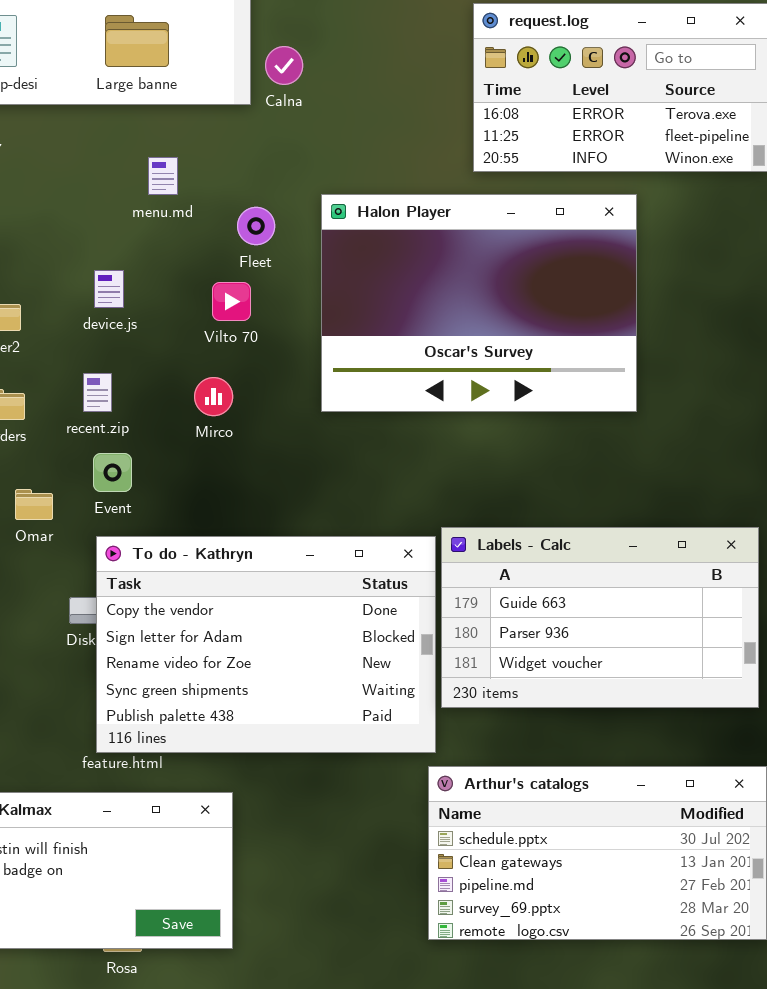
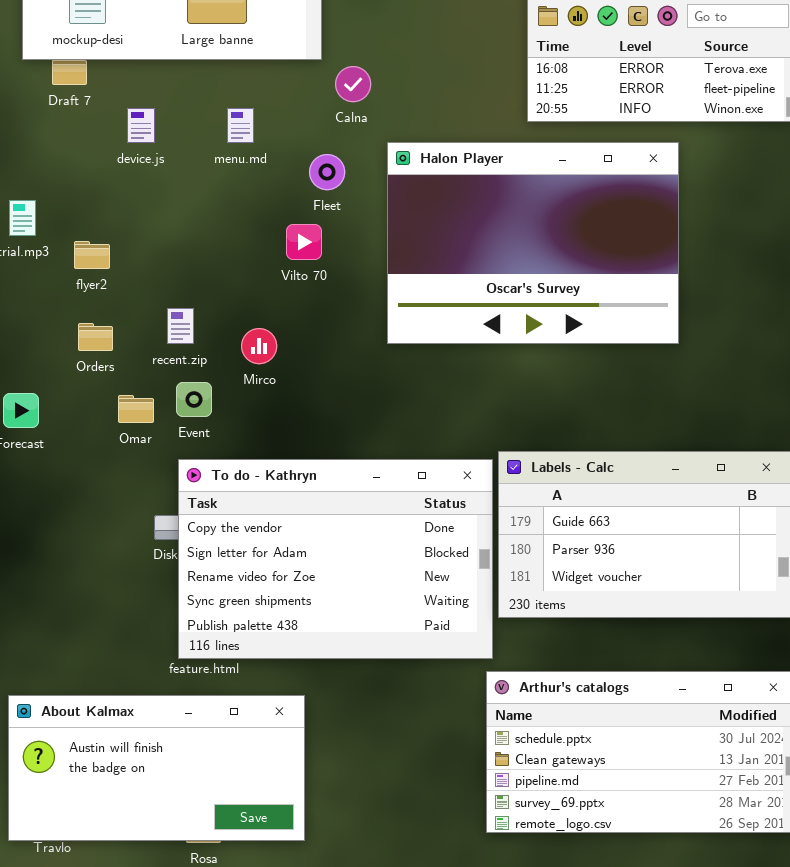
Calna: [265,46,303,85] -> [335,66,371,102], moved
device.js: [94,270,124,308] -> [127,108,155,143], moved
Mirco: [194,377,233,416] -> [241,328,277,364], moved
Omar: [15,489,53,520] -> [118,395,154,423], moved

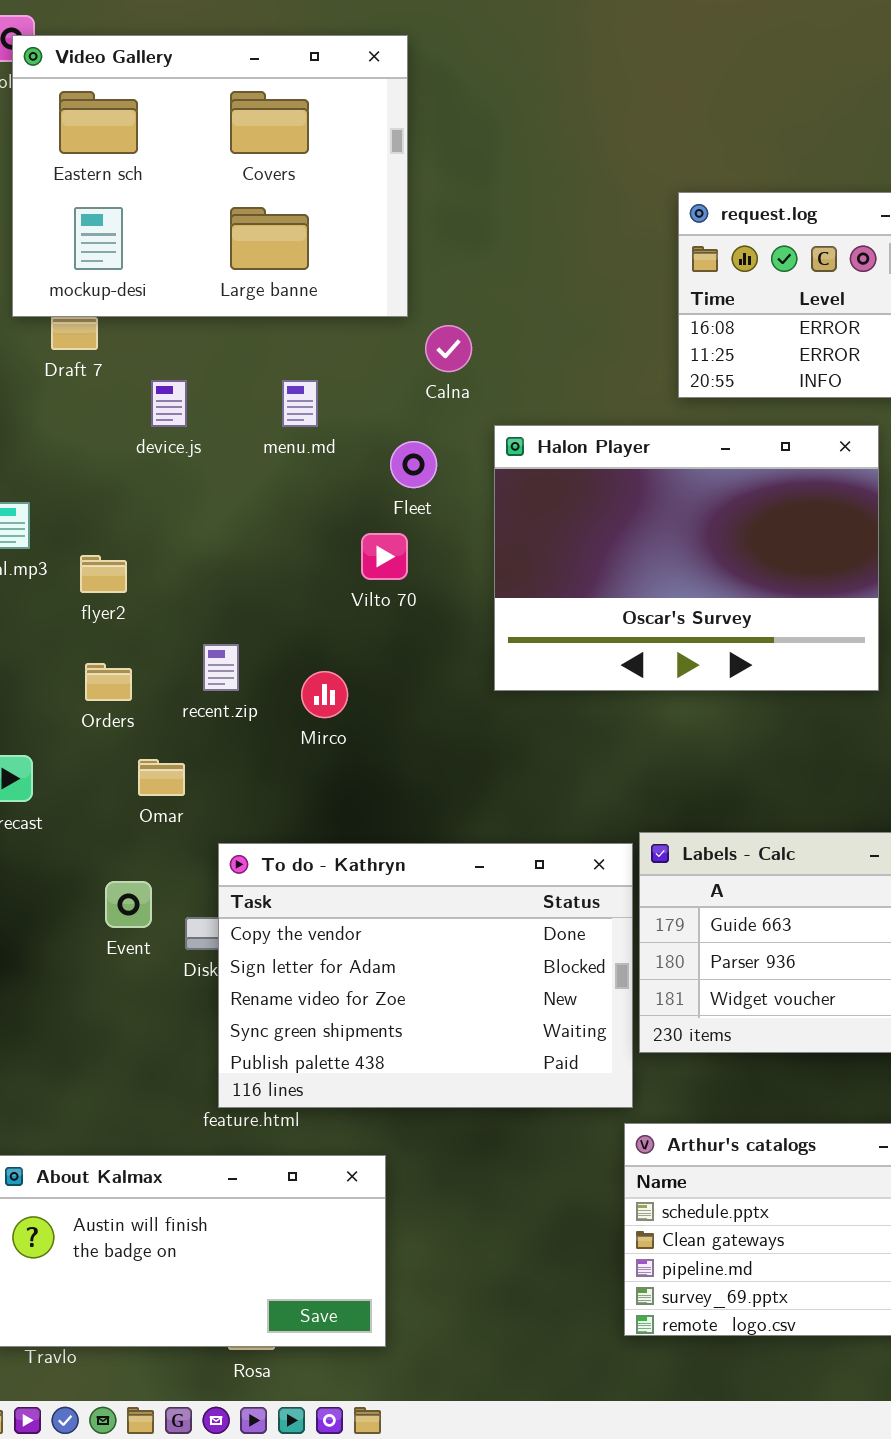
Event: [176,382,212,417] -> [105,881,152,928], moved

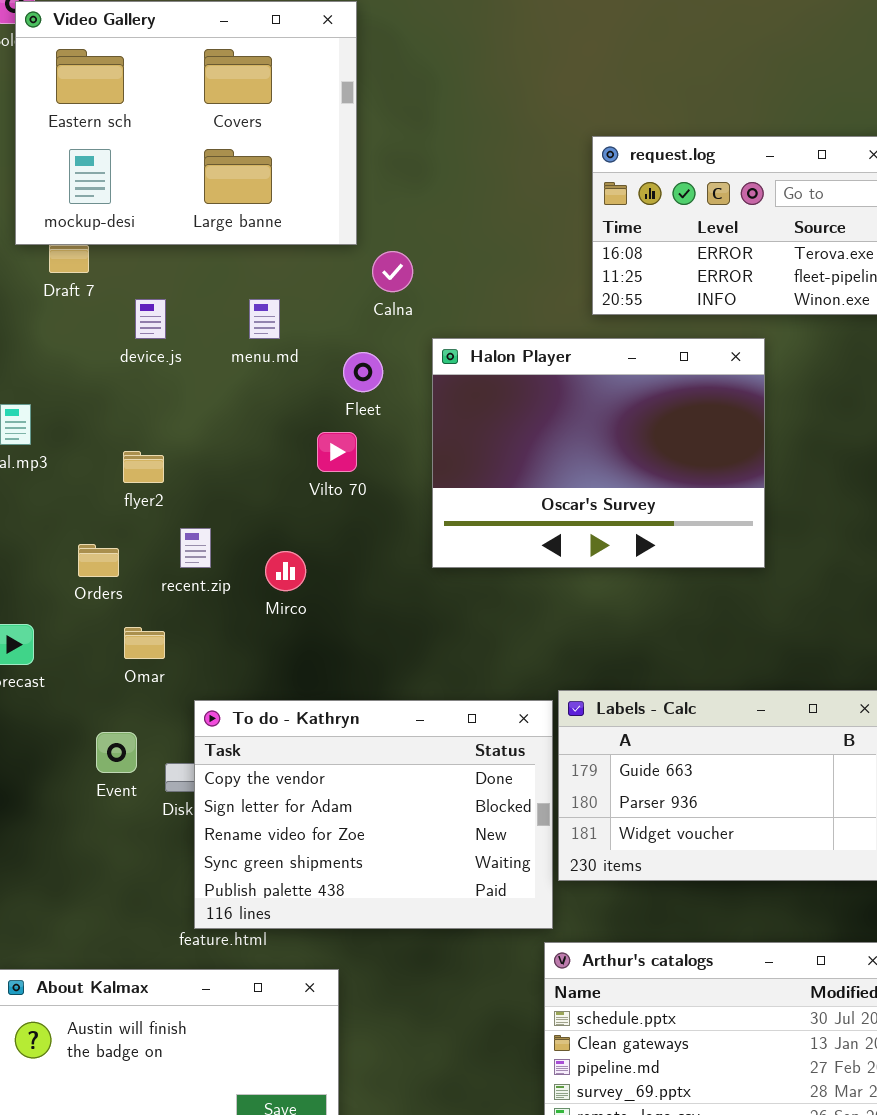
flyer2: [80,555,127,593] -> [123,451,164,483], moved

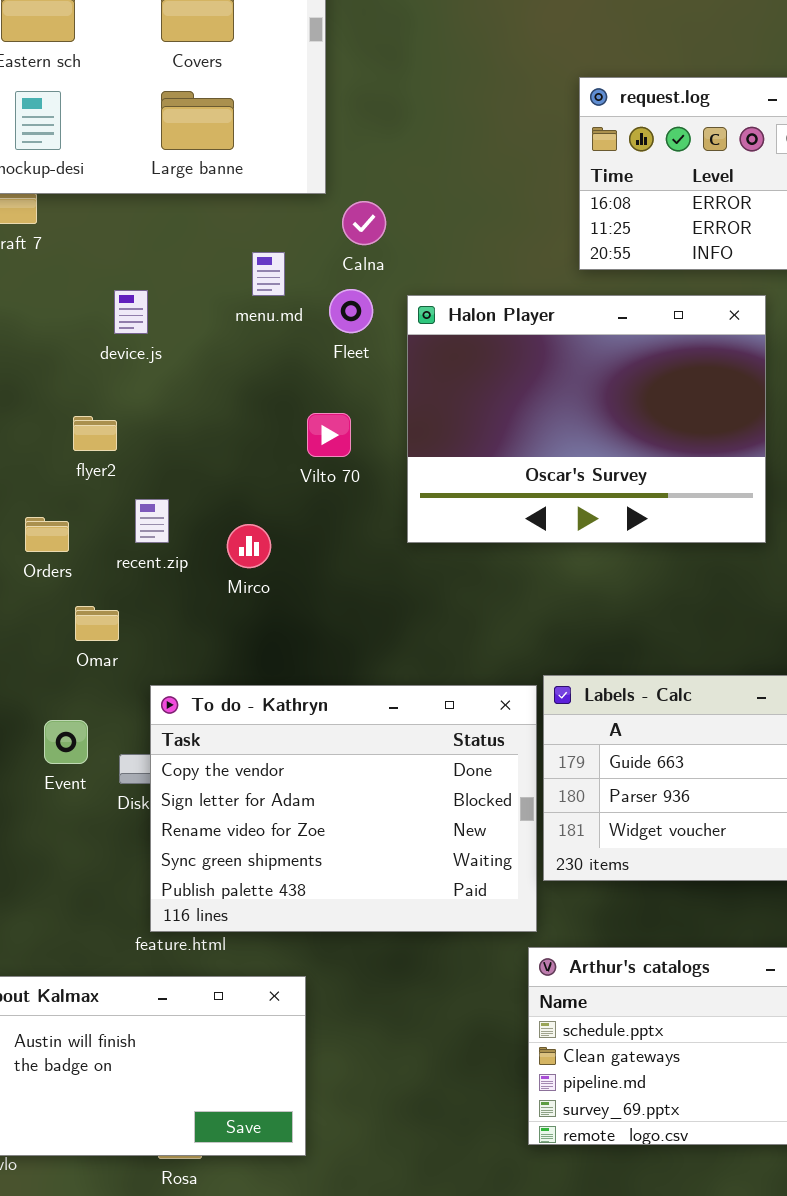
device.js: [135,299,166,339] -> [114,290,148,334], moved
menu.md: [249,299,280,339] -> [252,252,285,296], moved
Fleet: [343,352,383,392] -> [329,289,373,333], moved
Vilto 70: [317,432,357,472] -> [307,413,351,457], moved

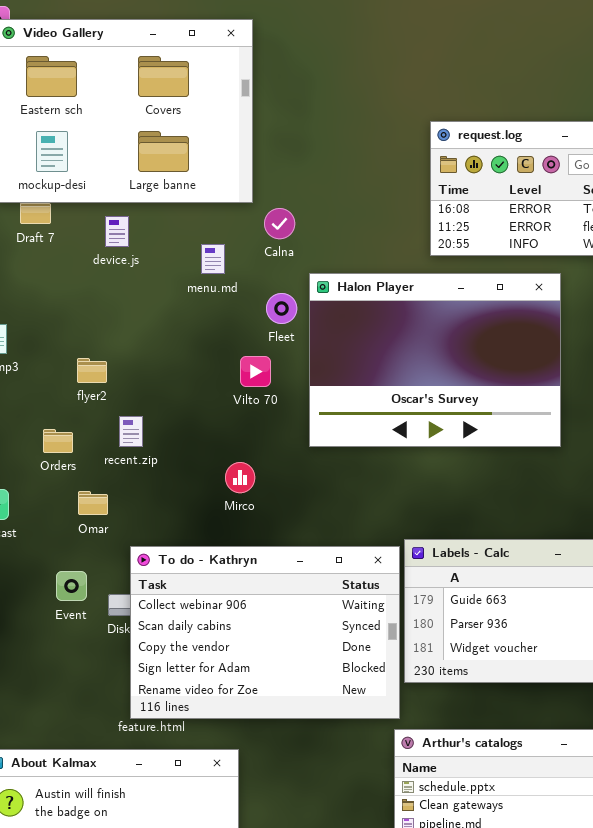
Fleet: [329,289,373,333] -> [266,293,297,324], moved
device.js: [114,290,148,334] -> [105,216,129,247], moved
Mirco: [227,524,271,568] -> [225,462,255,493], moved
To do - Kathryn: [150,685,537,932] -> [130,546,400,719], scrolled up 2 rows

